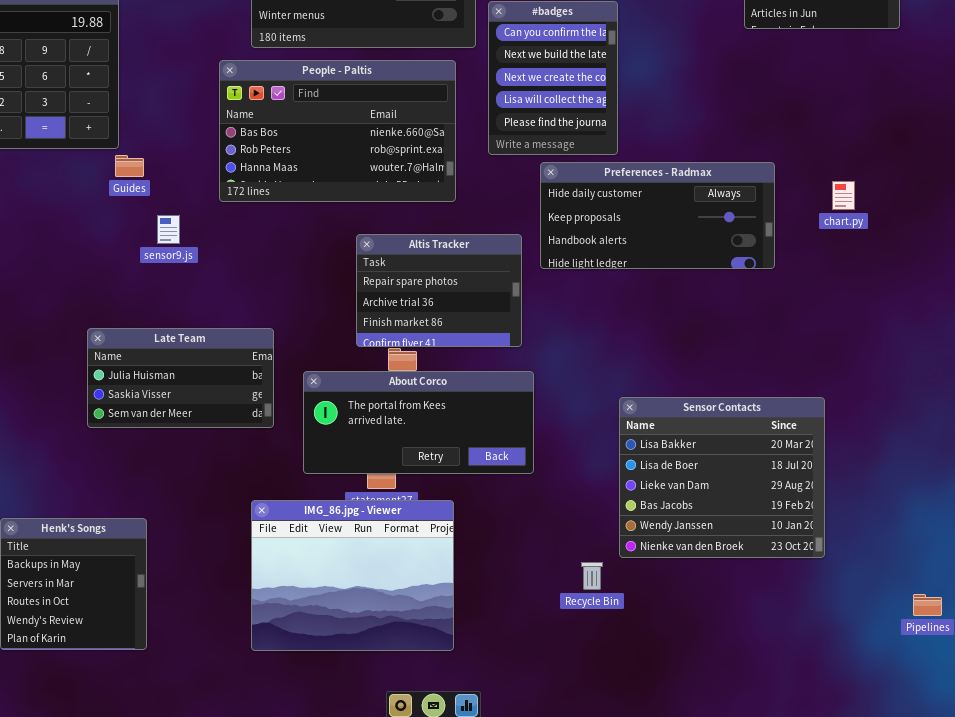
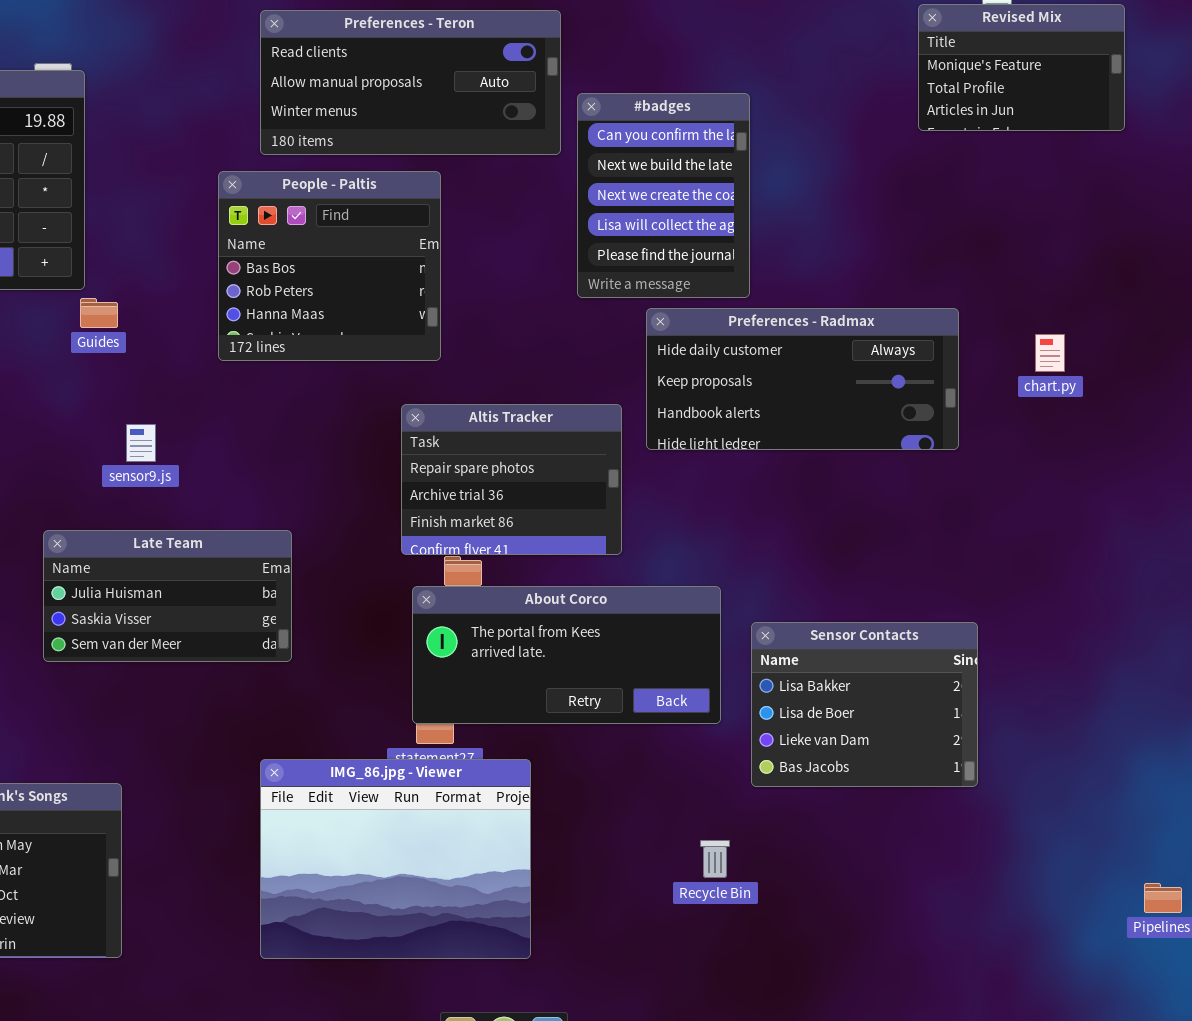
People - Paltis: [219,60,456,202] -> [218,171,441,361], resized
sensor9.js: [157,215,180,244] -> [126,424,156,462], moved
About Corco: [303,371,534,474] -> [412,586,721,724], moved
Sensor Contacts: [619,397,825,558] -> [751,622,978,787], resized

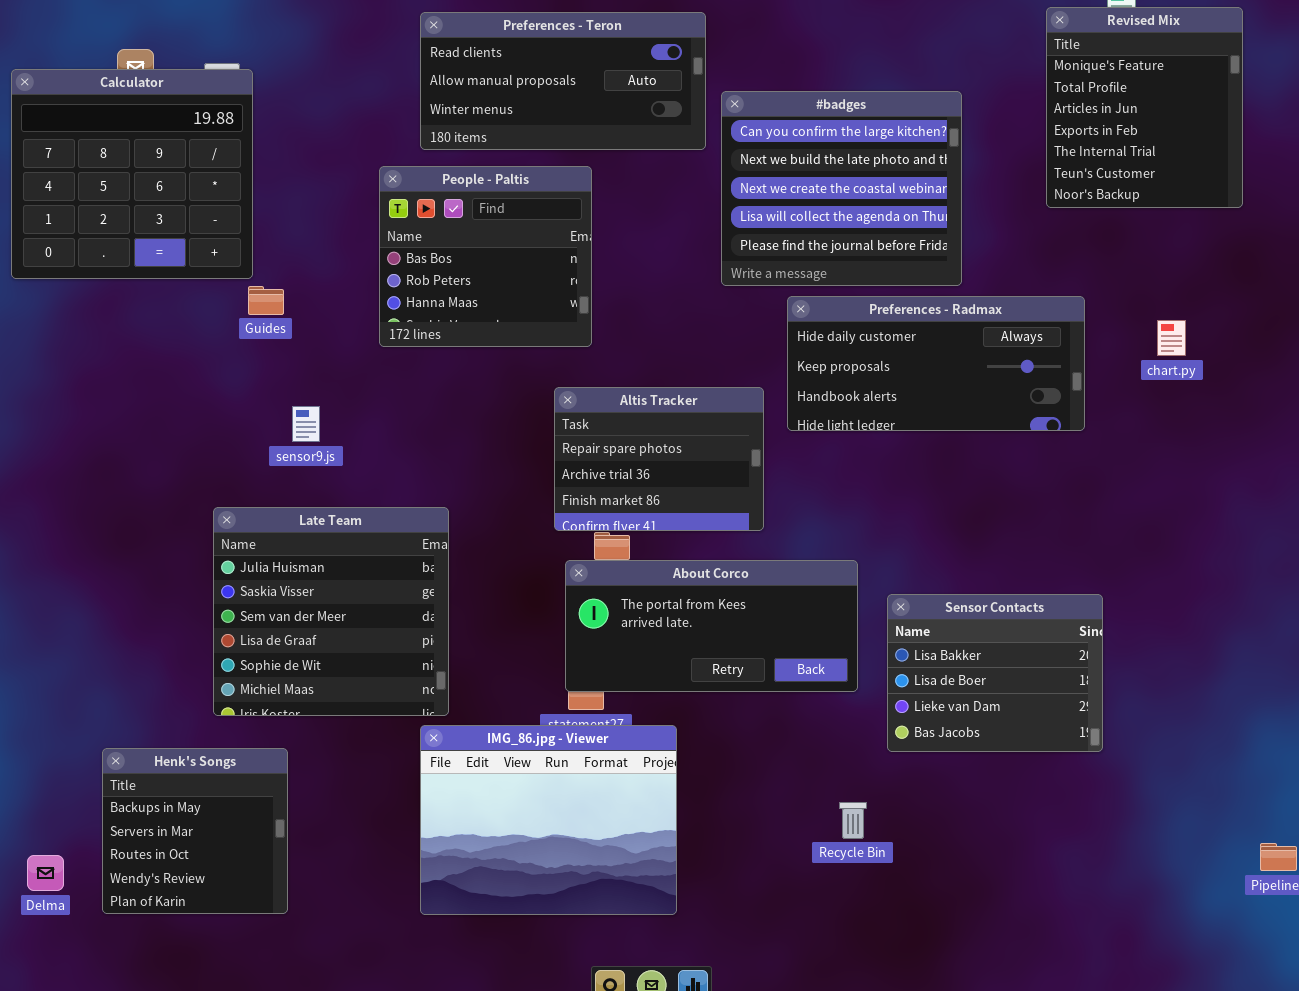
Revised Mix: [918,4,1125,131] -> [1046,7,1243,208], resized
#badges: [577,93,750,298] -> [721,91,962,286], resized
Late Team: [43,530,292,662] -> [213,507,449,716], resized

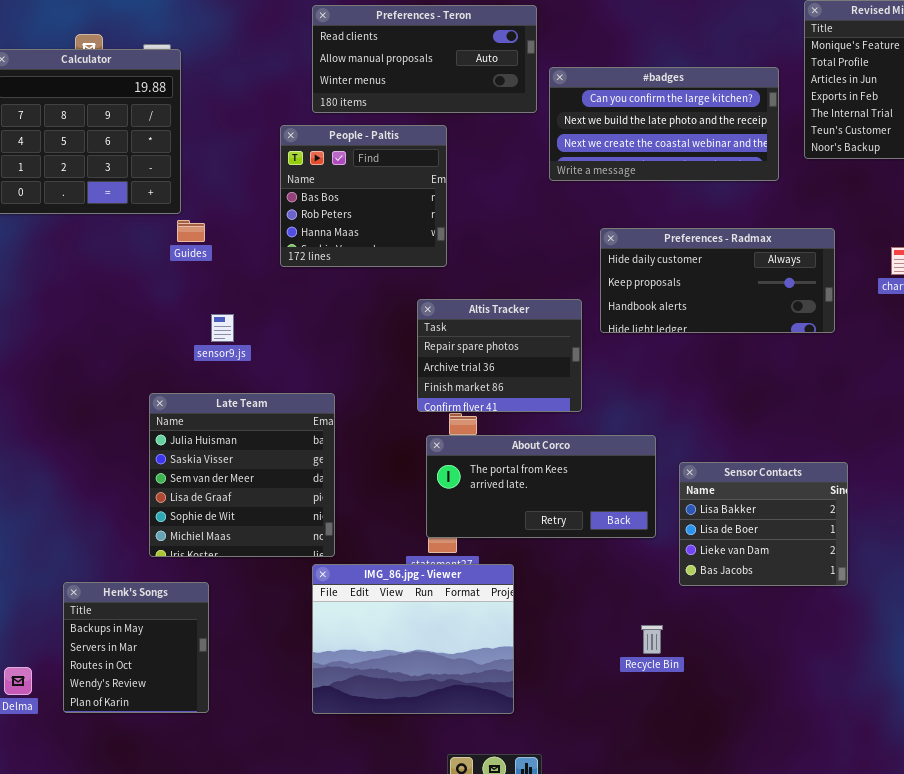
#badges: [721,91,962,286] -> [549,67,779,181], resized

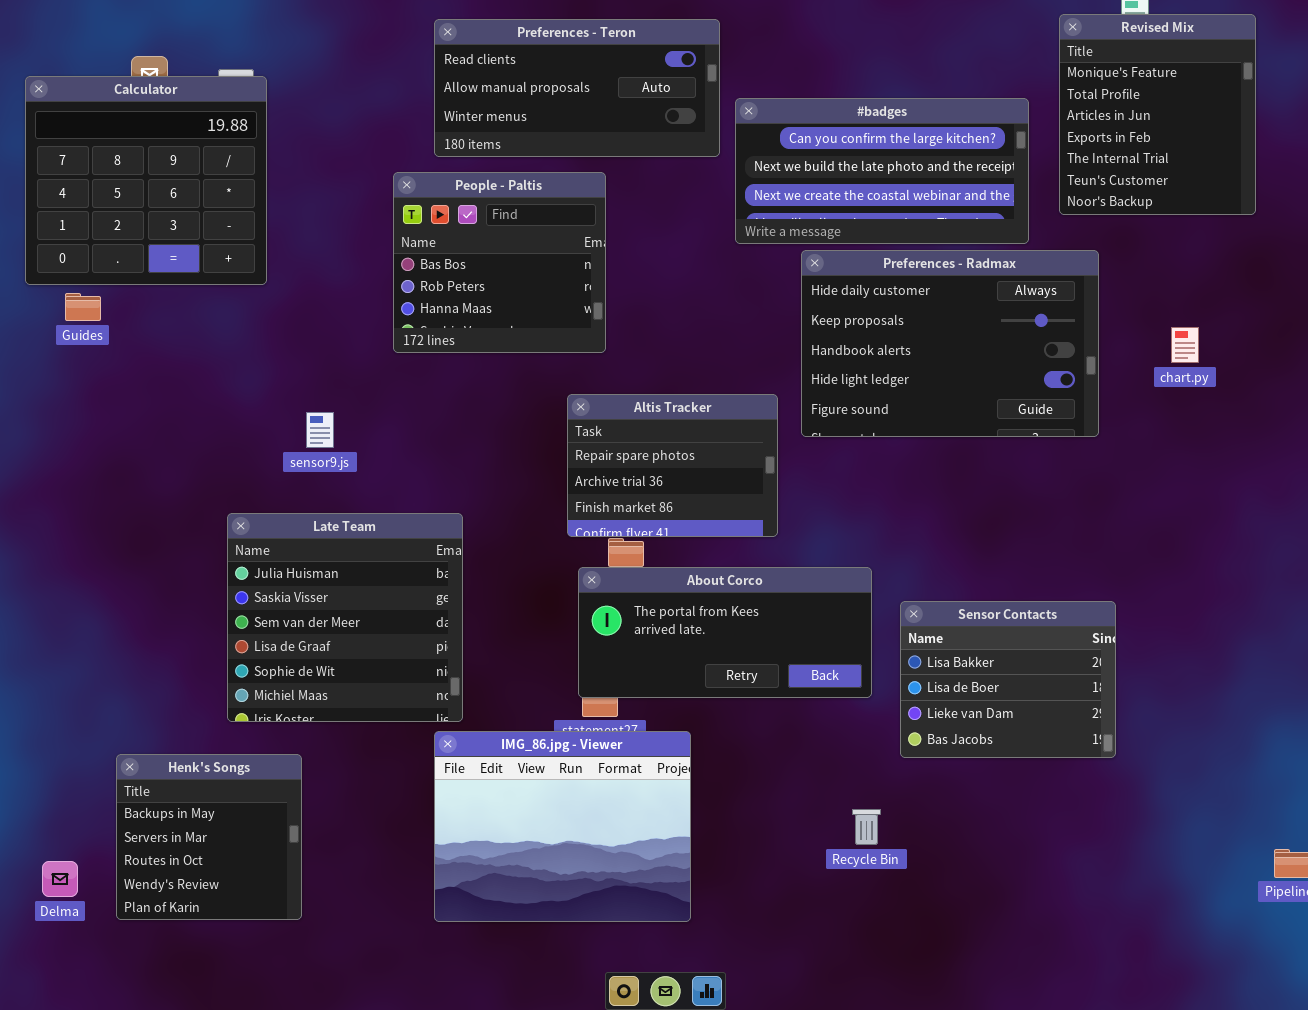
Guides: [177,220,205,242] -> [65,293,101,321], moved
Preferences - Radmax: [600,228,835,333] -> [801,250,1099,437], resized

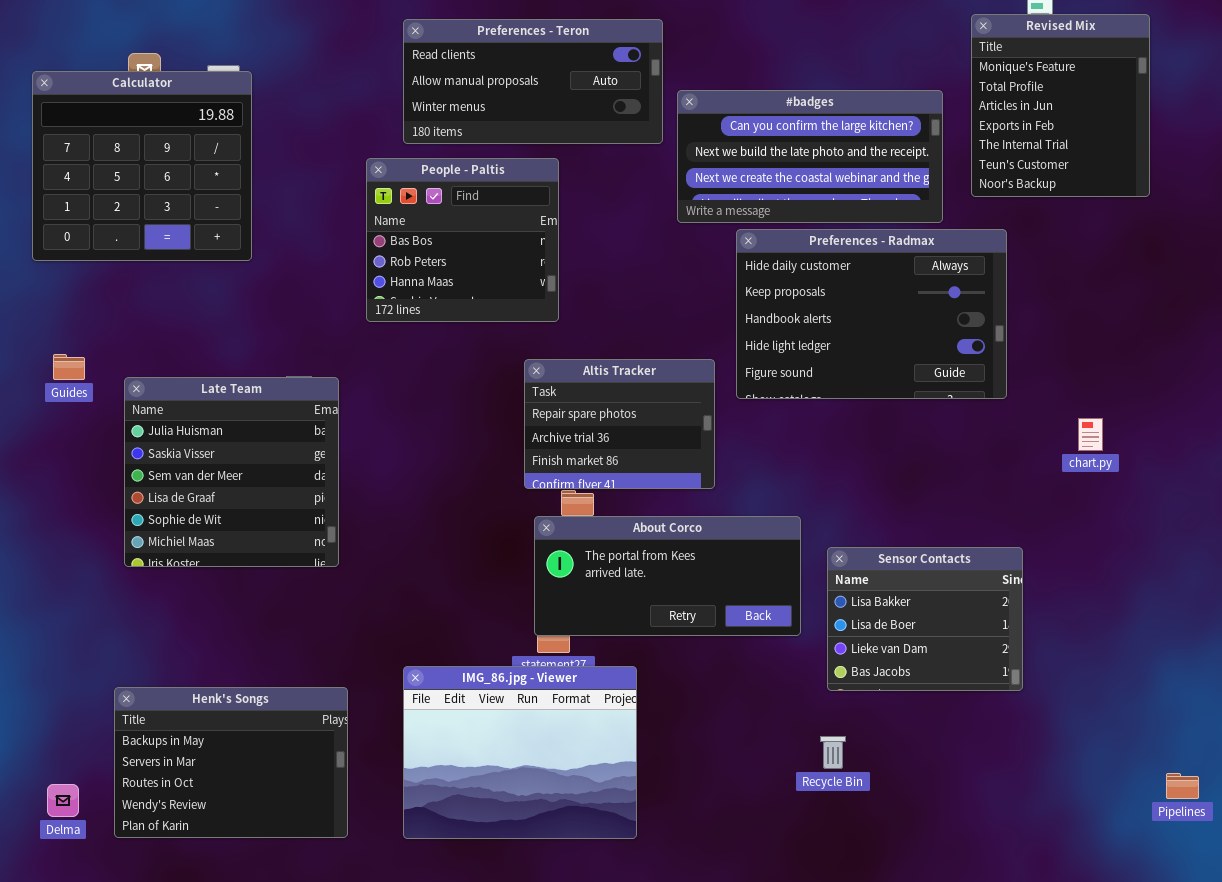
Guides: [65,293,101,321] -> [53,354,85,380], moved
chart.py: [1171,327,1199,363] -> [1078,418,1103,451], moved
Late Team: [227,513,463,722] -> [124,377,339,567], moved
Henk's Songs: [116,754,302,920] -> [114,687,348,838], resized
Recycle Bin: [852,809,881,845] -> [820,736,846,769], moved

